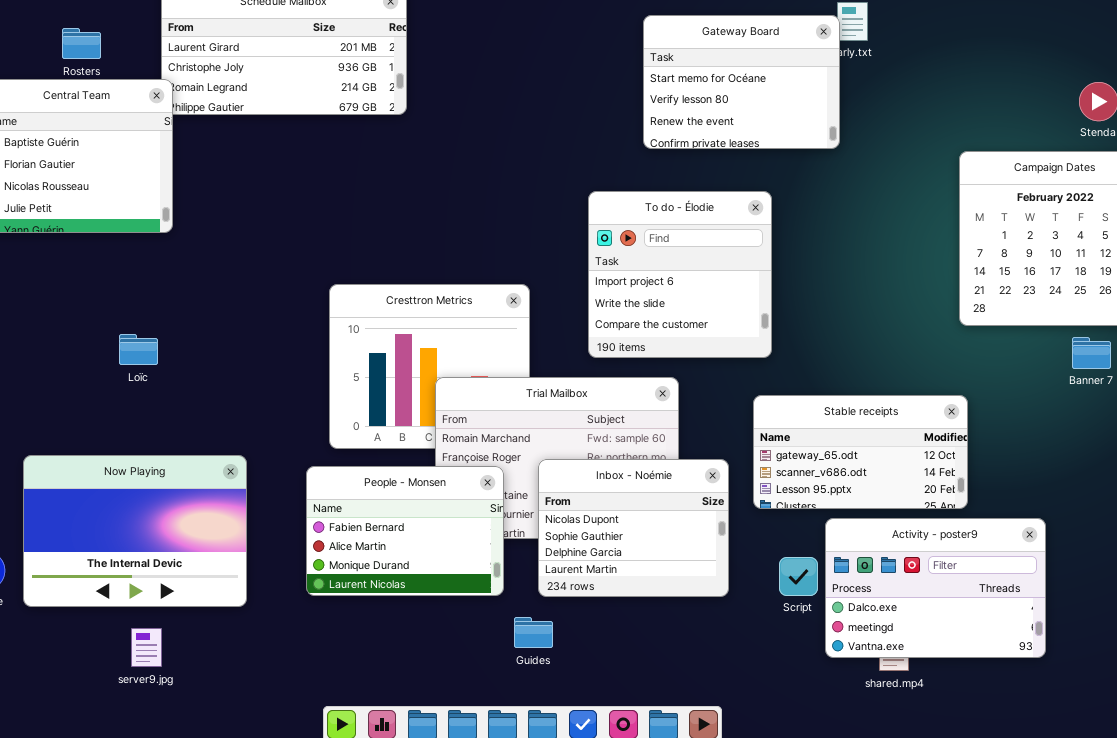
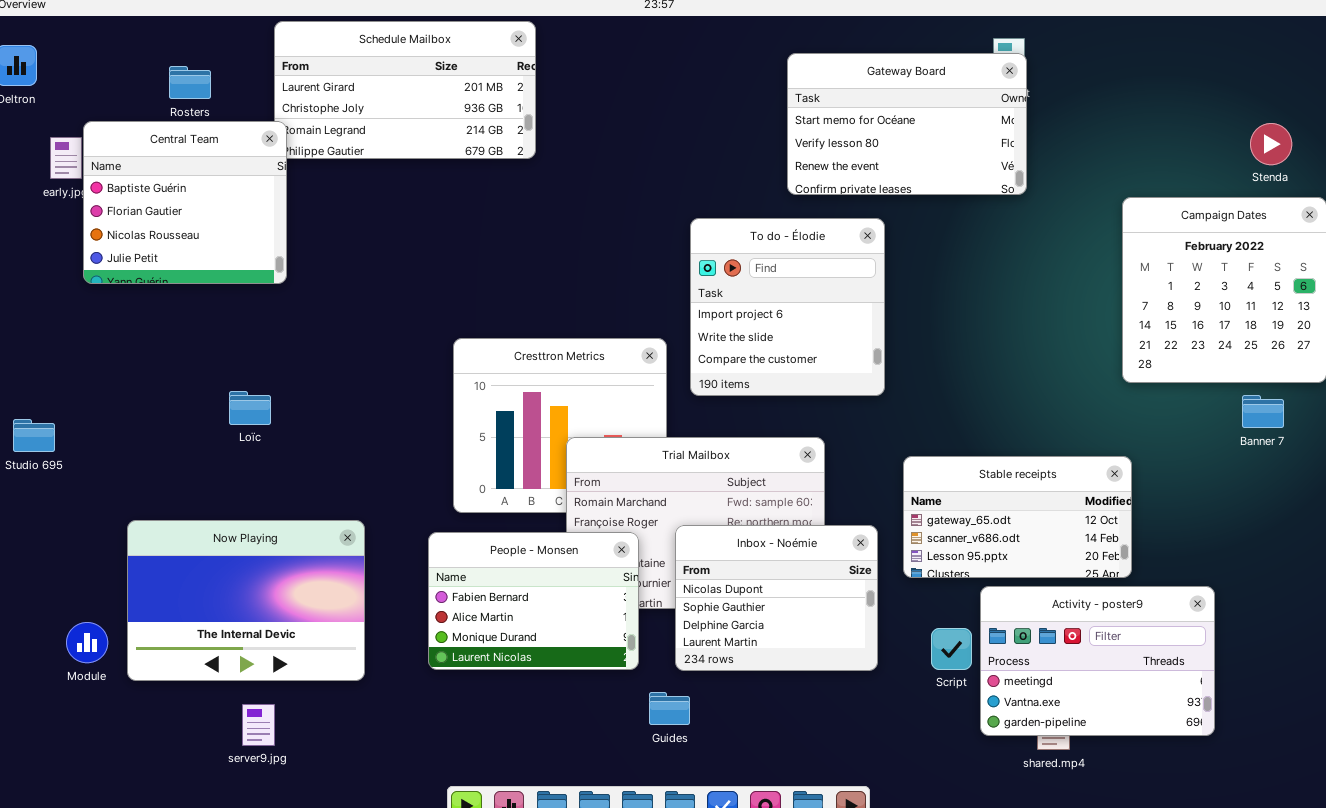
Gateway Board: [643,15,840,149] -> [787,53,1027,195], resized
To do - Élodie: [588,191,772,358] -> [690,218,885,396], moved
Activity - poster9: [825,518,1046,658] -> [980,586,1215,736], scrolled down 1 row

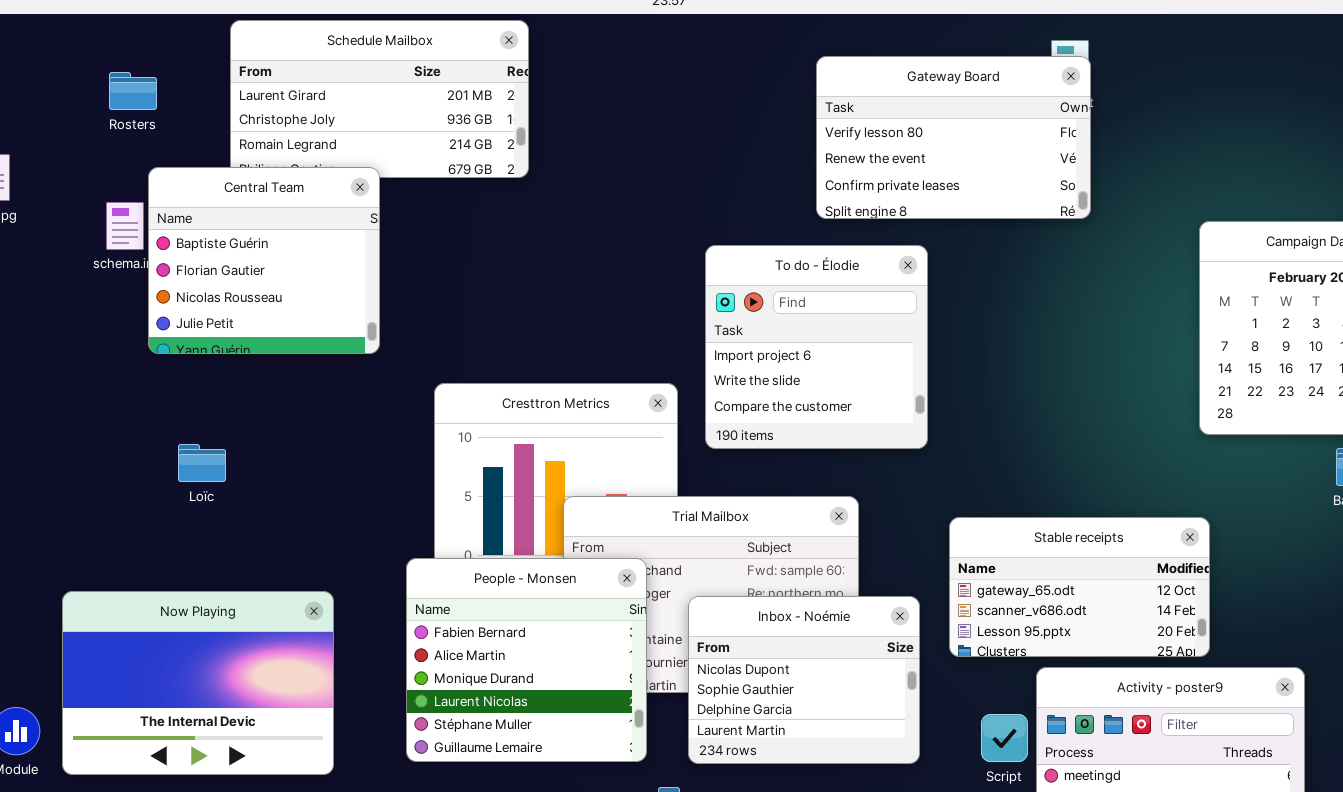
Gateway Board: [787,53,1027,195] -> [816,56,1091,219], scrolled down 1 row
Central Team: [83,121,287,284] -> [148,167,380,354], moved
People - Monsen: [428,532,639,670] -> [406,558,647,762], resized

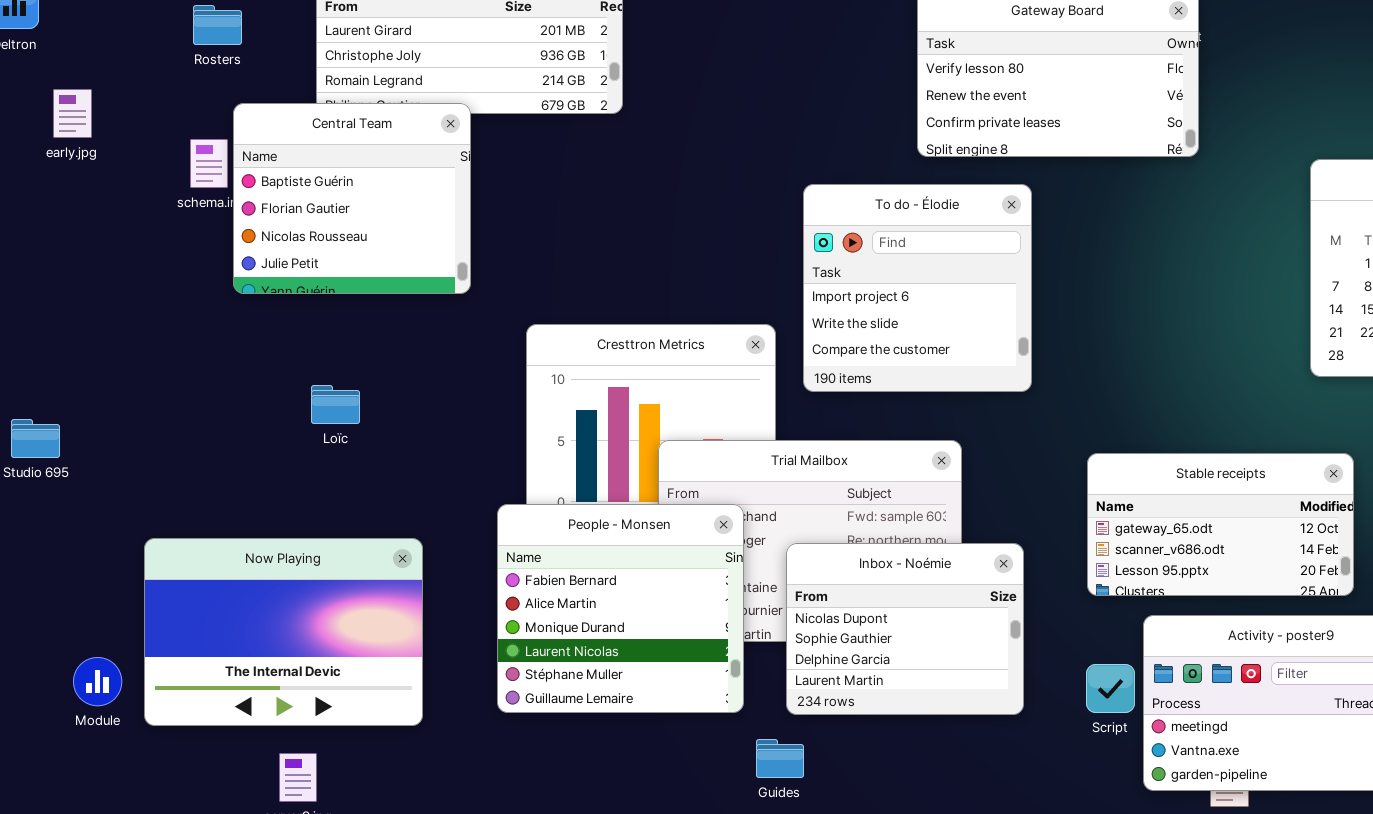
Loïc: [178,444,226,482] -> [311,385,360,424], moved
Stable receipts: [949,517,1210,657] -> [1087,453,1354,596], moved

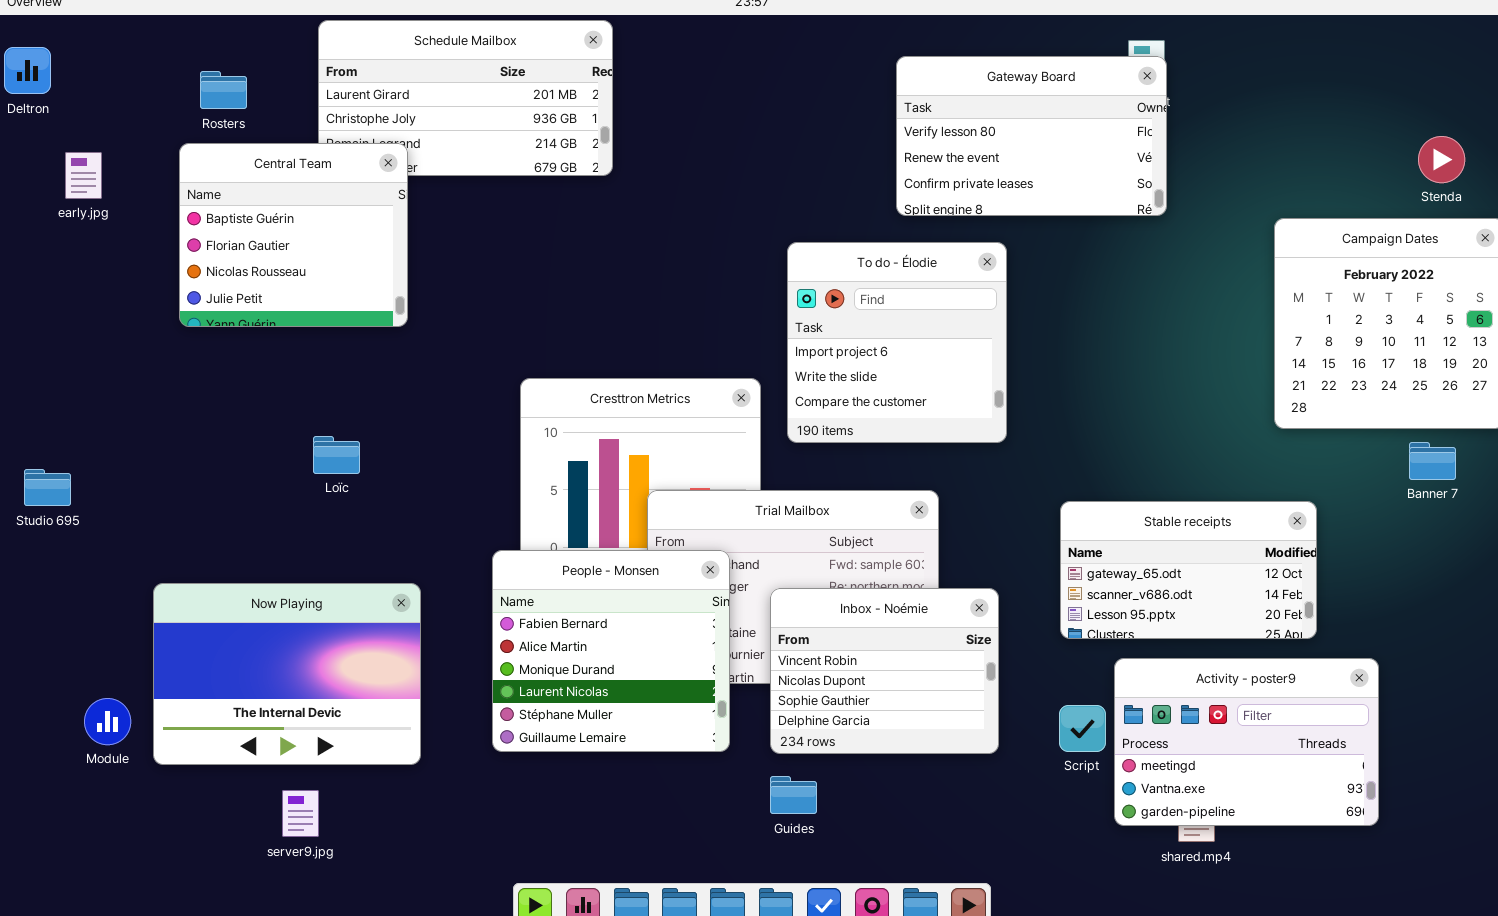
Central Team: [233,103,471,294] -> [179,143,408,327], moved
Inbox - Noémie: [786,543,1024,715] -> [770,588,999,754], scrolled up 1 row
Guides: [756,739,804,778] -> [770,776,817,814], moved

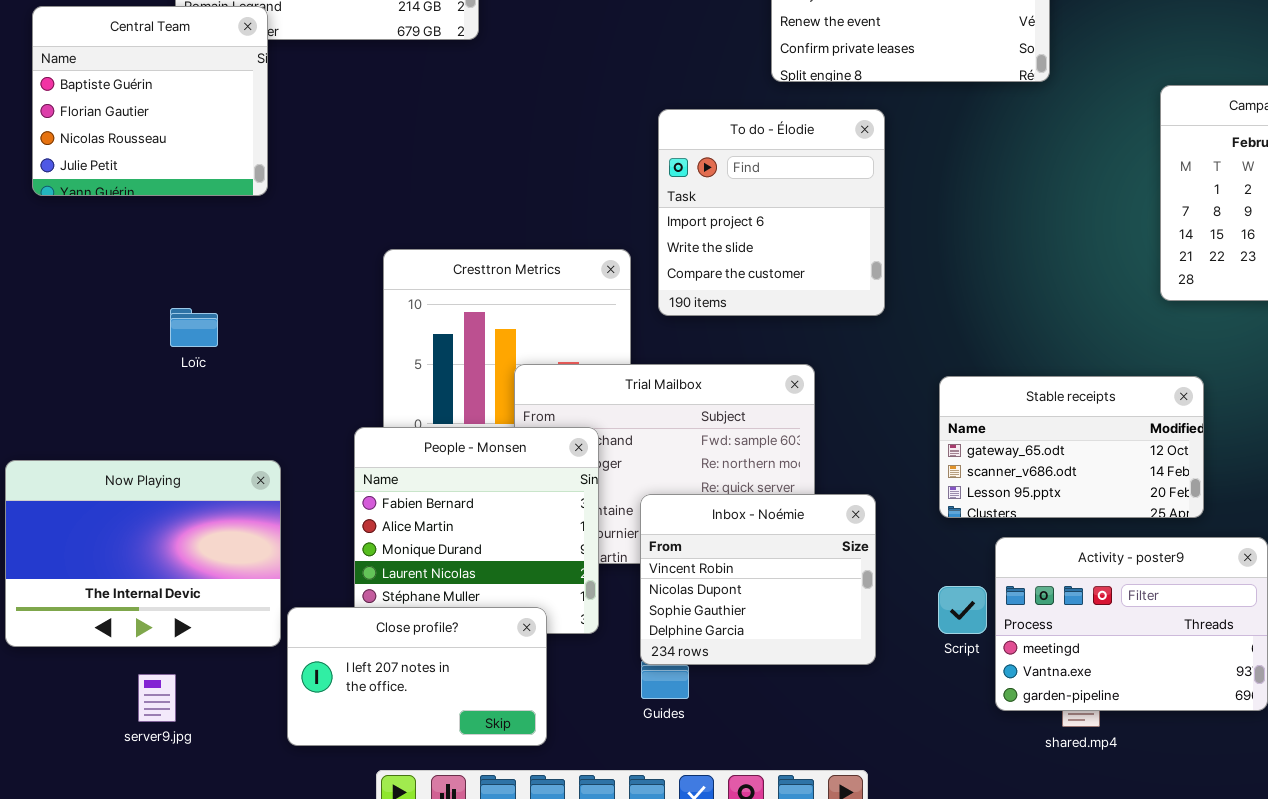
Inbox - Noémie: [770,588,999,754] -> [640,494,876,665], moved
Close profile?: none -> [287,607,547,746], opened

